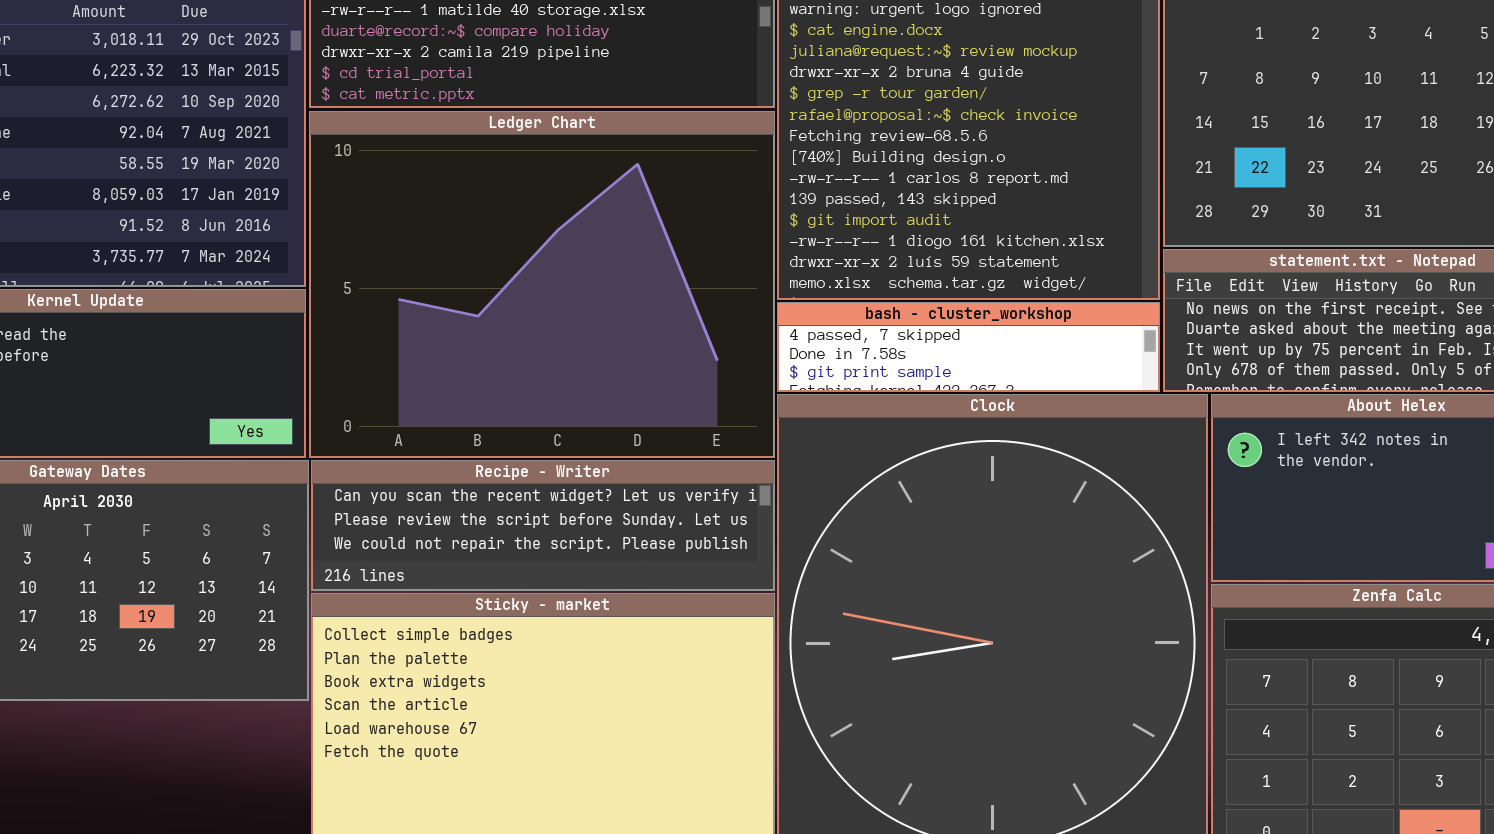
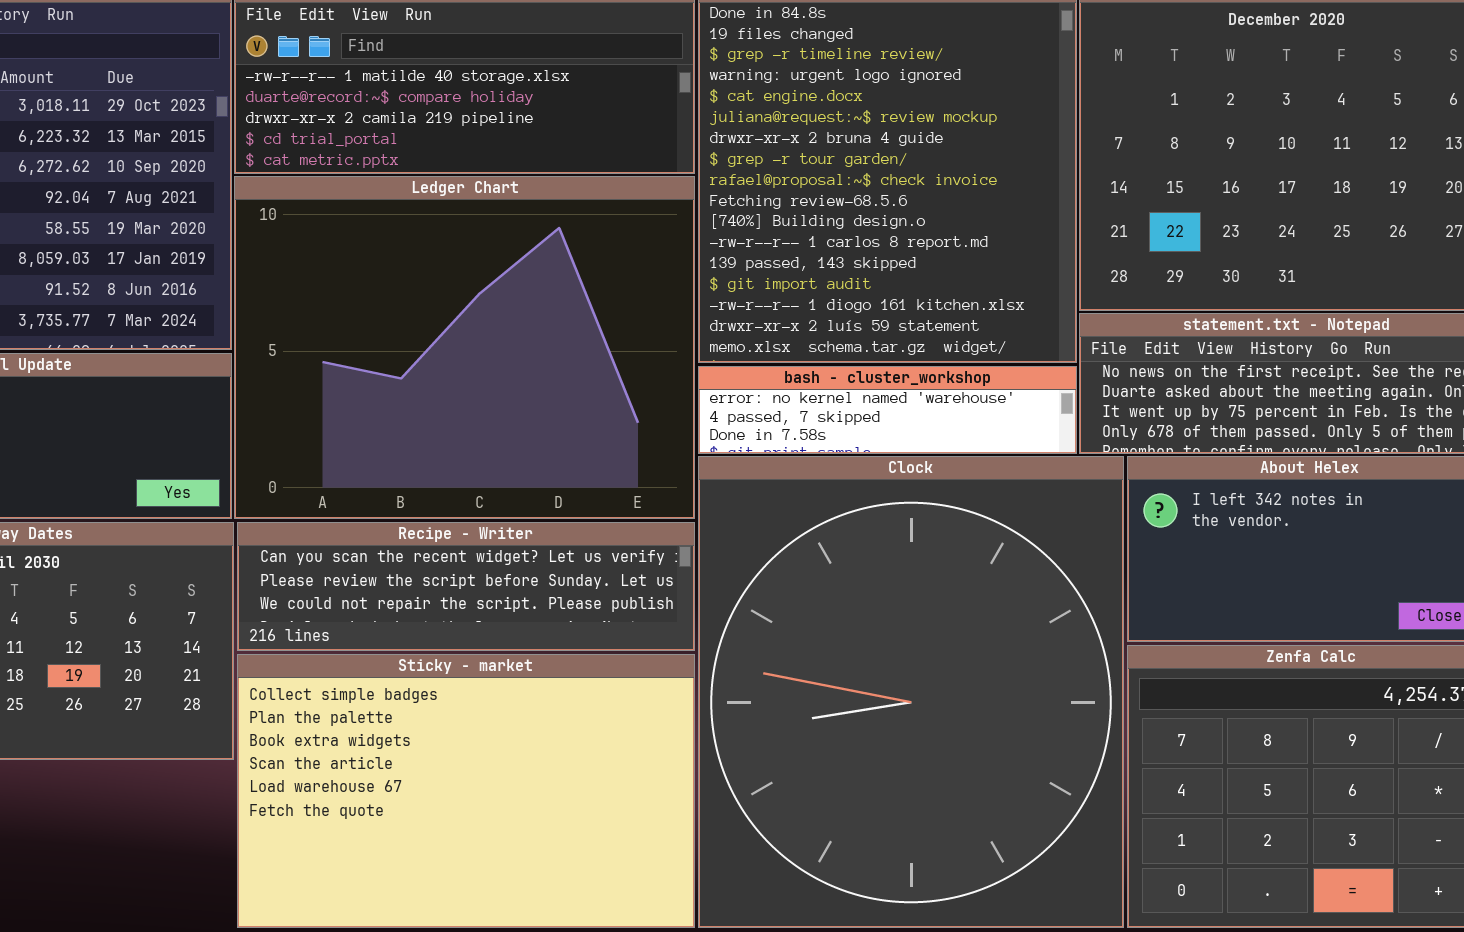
bash - cluster_workshop: [777,302,1160,392] -> [698,366,1077,454], scrolled up 1 row

